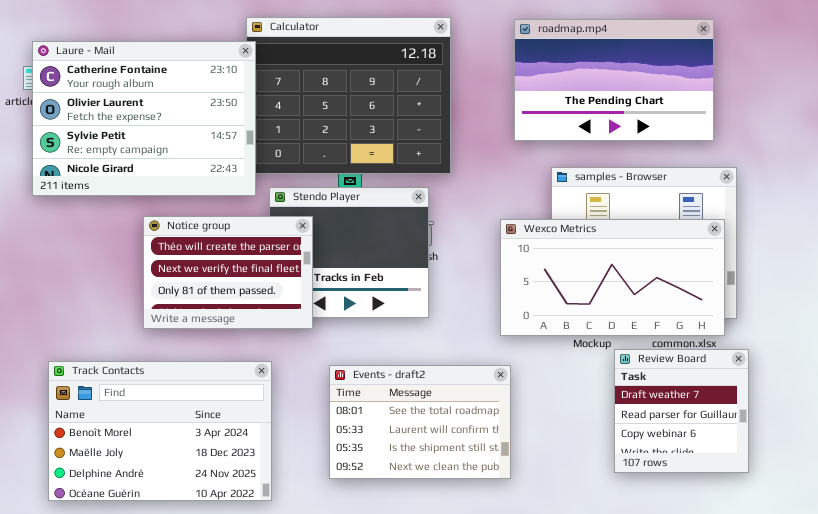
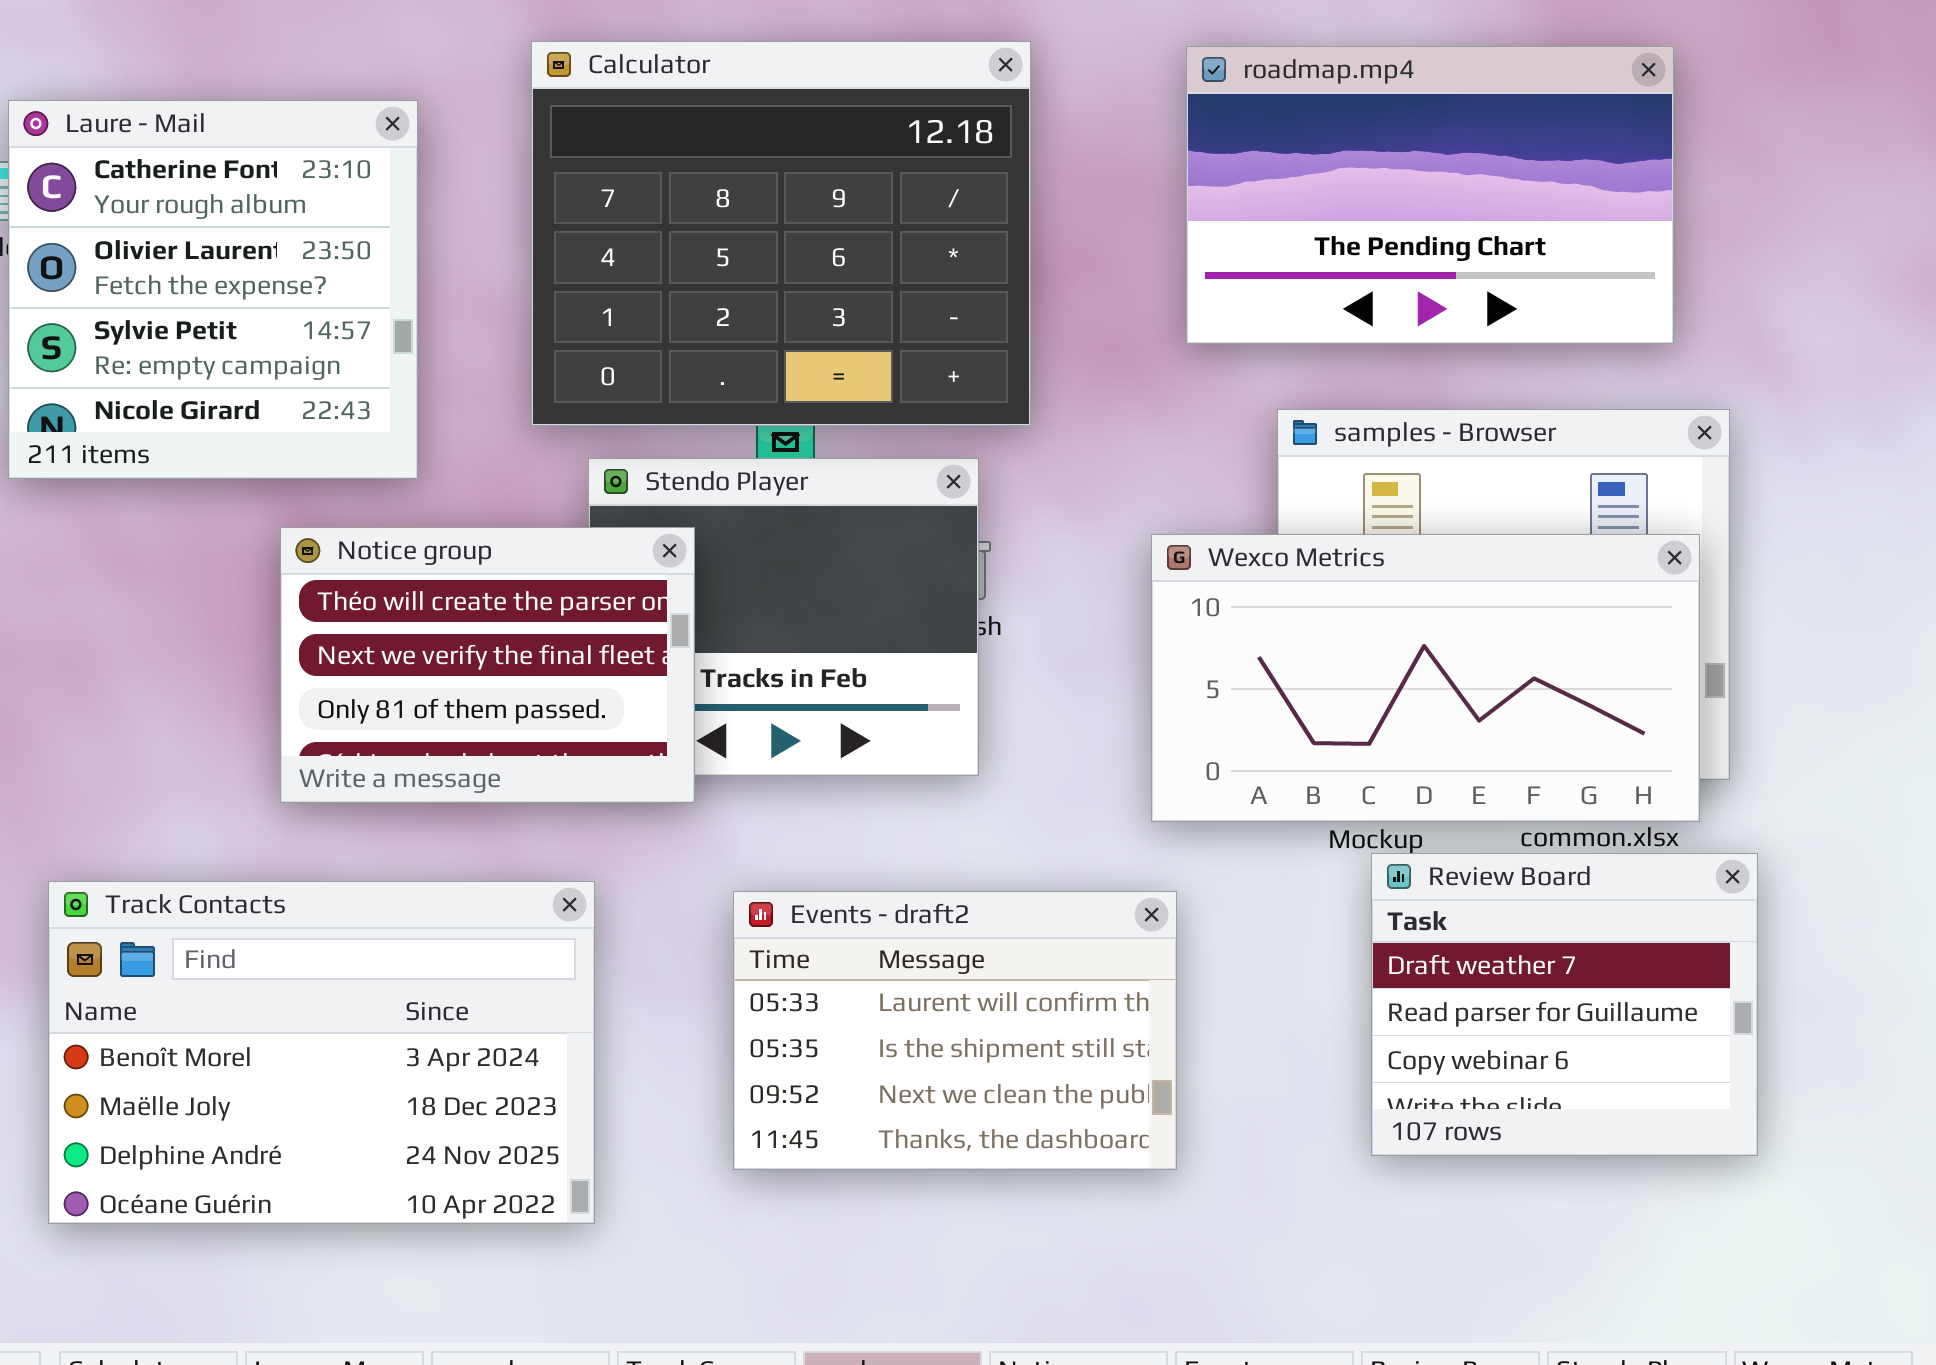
Laure - Mail: [32,41,256,196] -> [8,100,418,479], resized
Review Board: [614,349,749,473] -> [1371,853,1758,1156], resized
Events - draft2: [329,365,511,479] -> [733,891,1177,1170], scrolled down 1 row

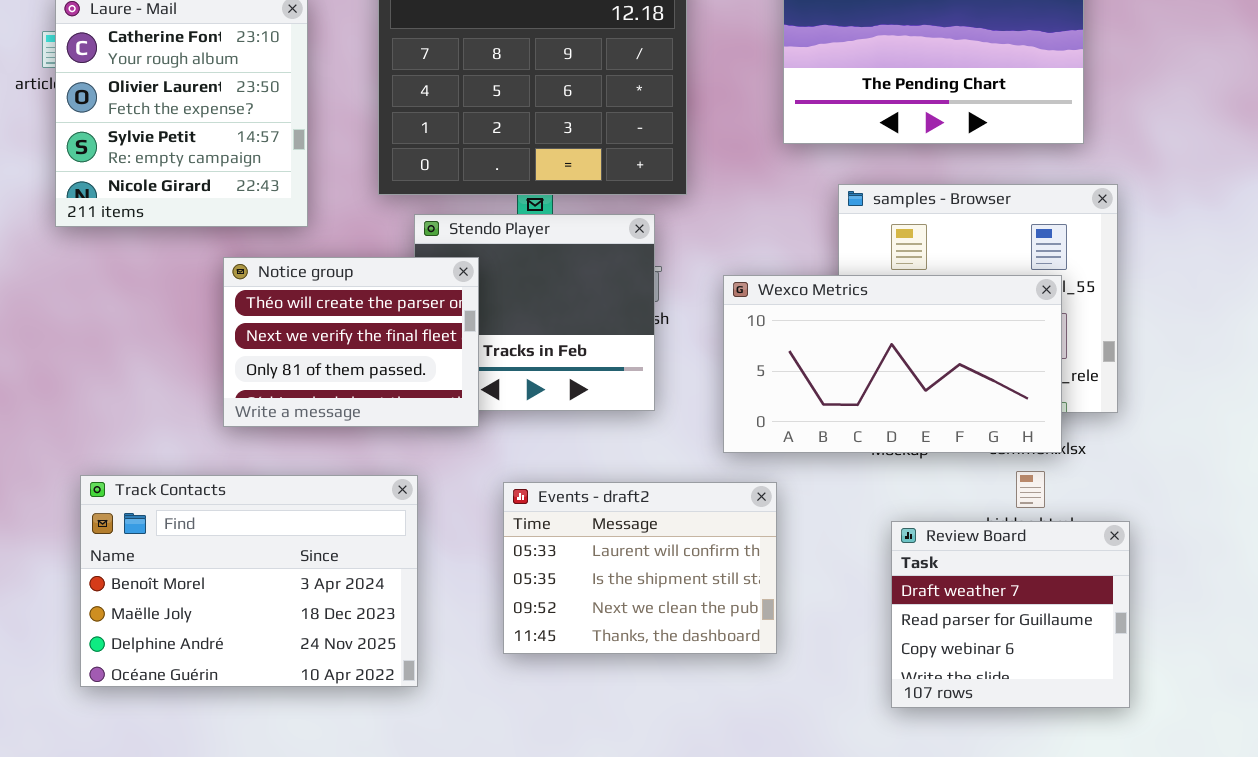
Wexco Metrics: [1151,534,1700,822] -> [723,275,1062,453], moved
Review Board: [1371,853,1758,1156] -> [891,521,1130,708], moved

